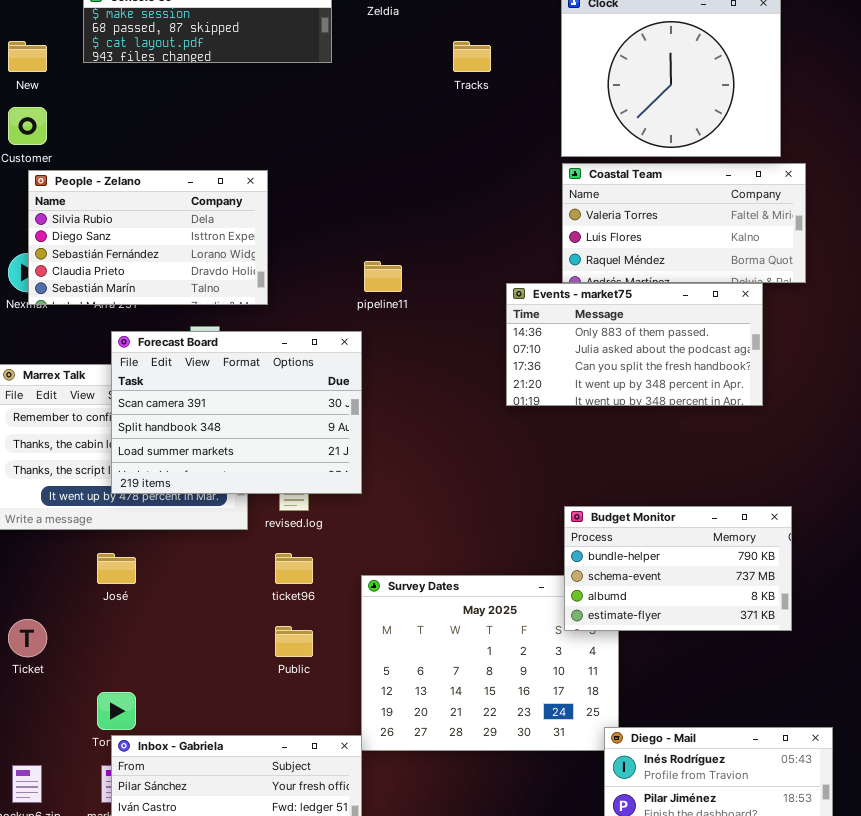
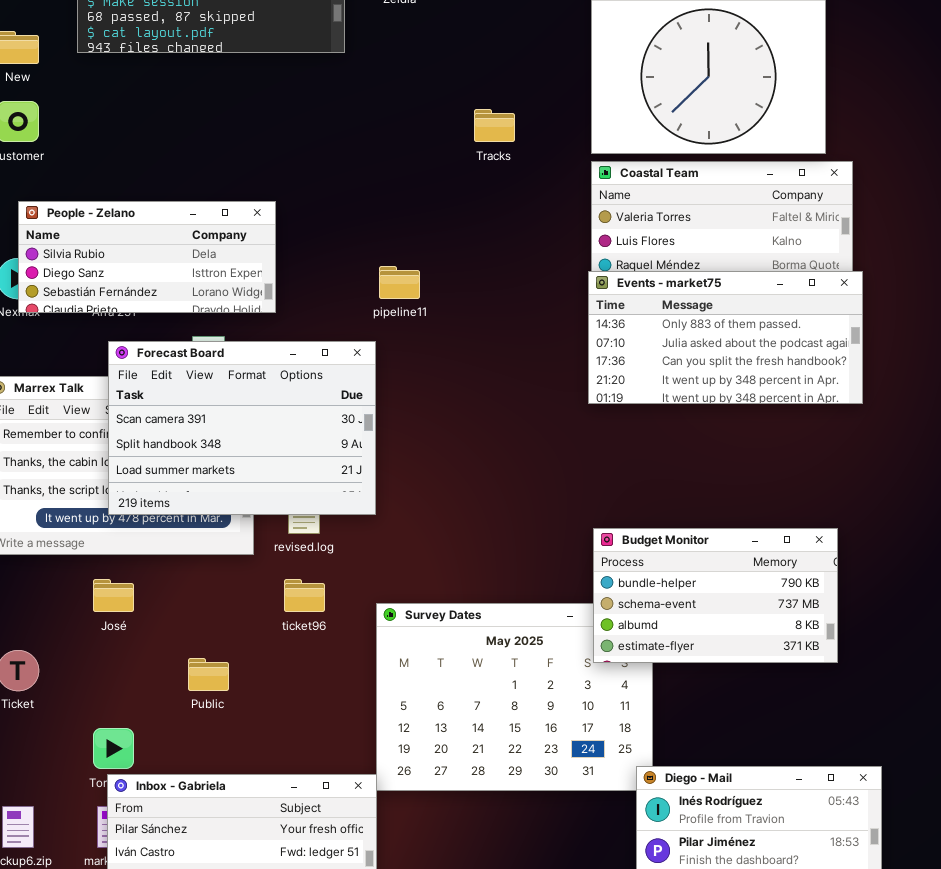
Tracks: [453,41,491,72] -> [474,109,515,142], moved
People - Zelano: [28,170,268,305] -> [18,201,276,313], resized
Events - market75: [506,283,763,406] -> [588,271,863,404], moved
Public: [275,626,313,657] -> [188,658,229,691], moved

